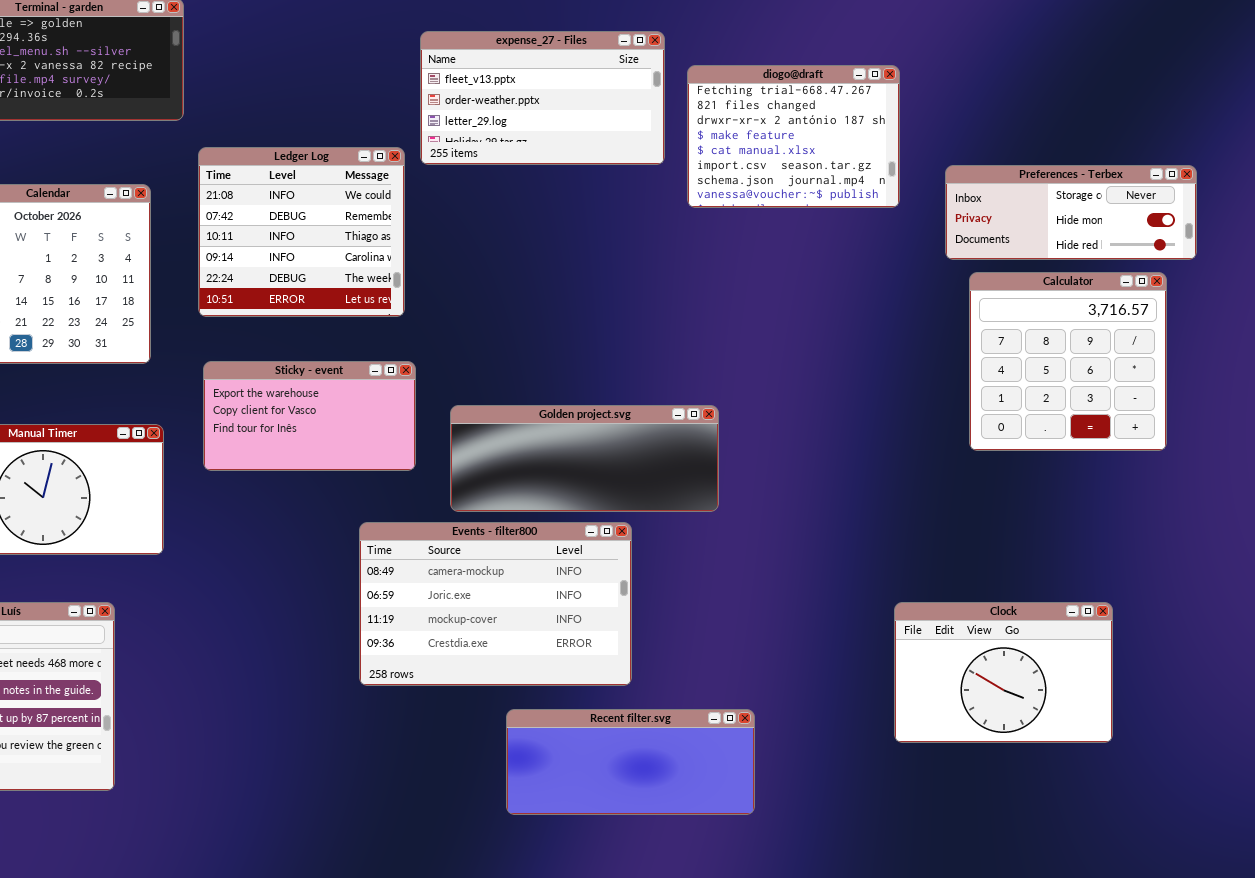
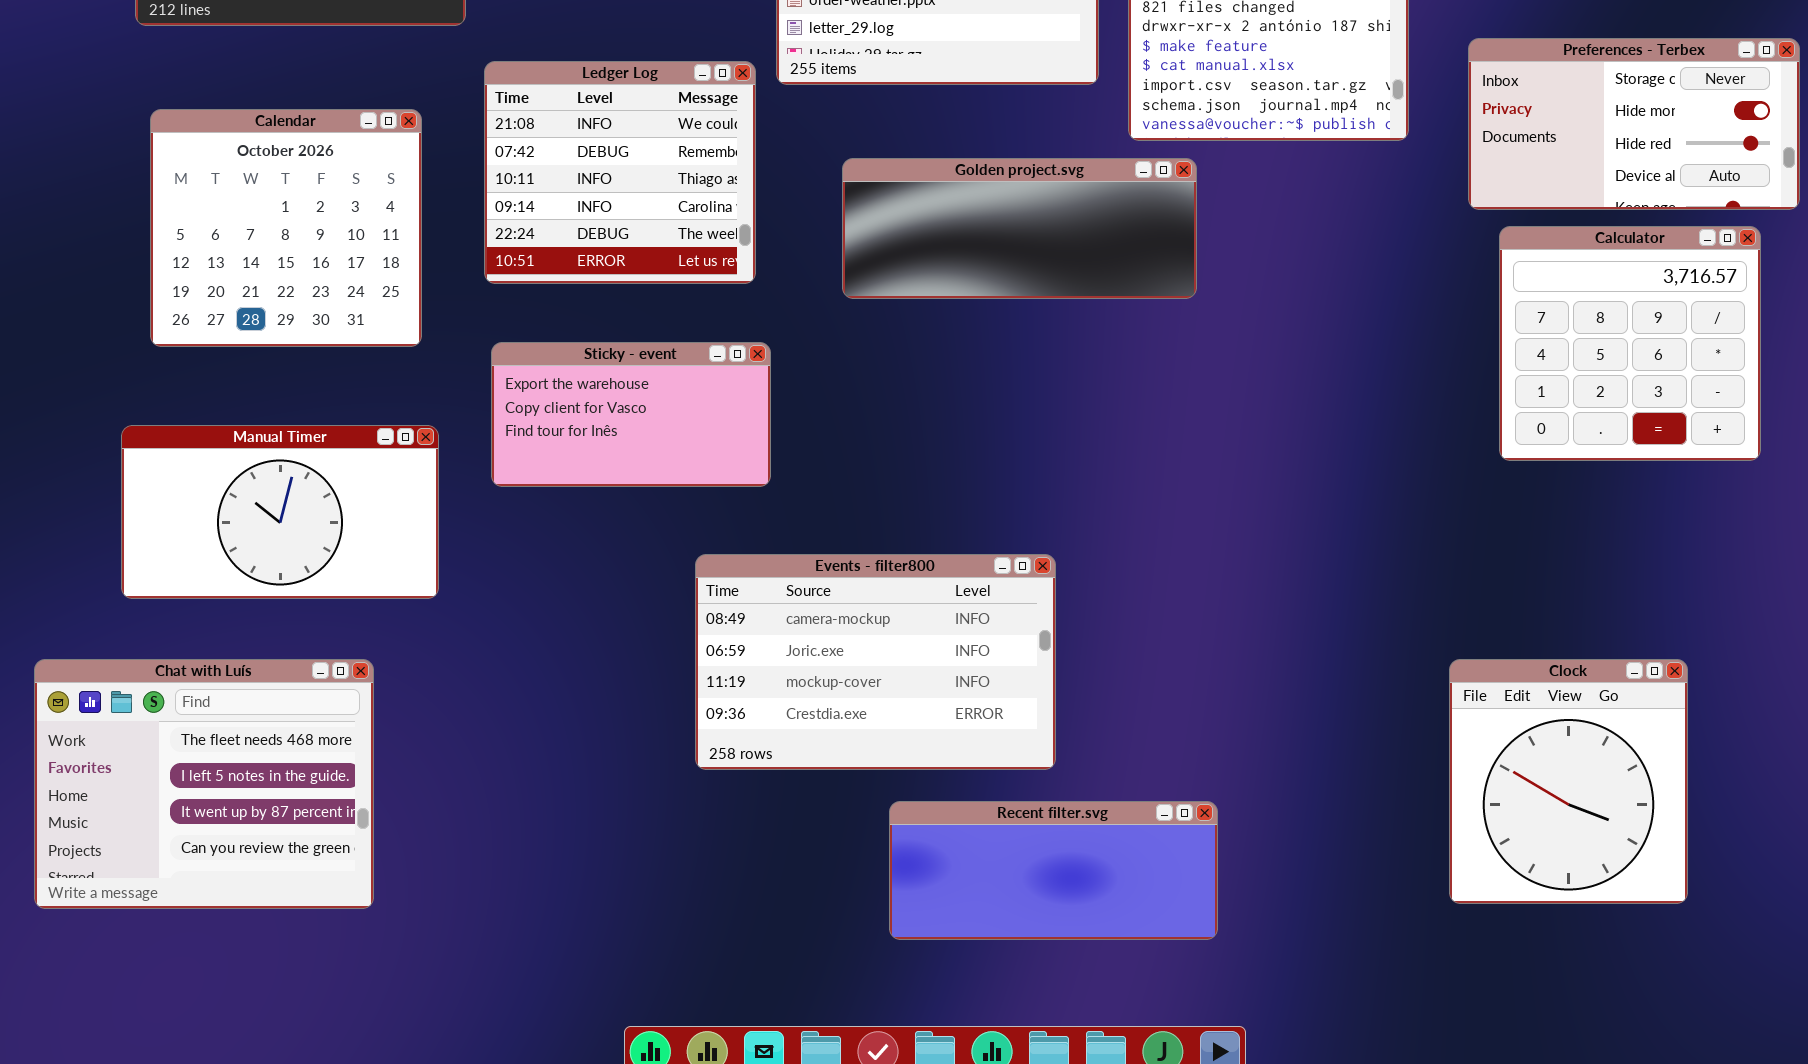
Preferences - Terbex: [945,165,1197,260] -> [1468,38,1800,210], resized
Golden project.svg: [450,405,719,512] -> [842,158,1197,299], moved
Clock: [894,602,1113,743] -> [1449,659,1688,904], resized

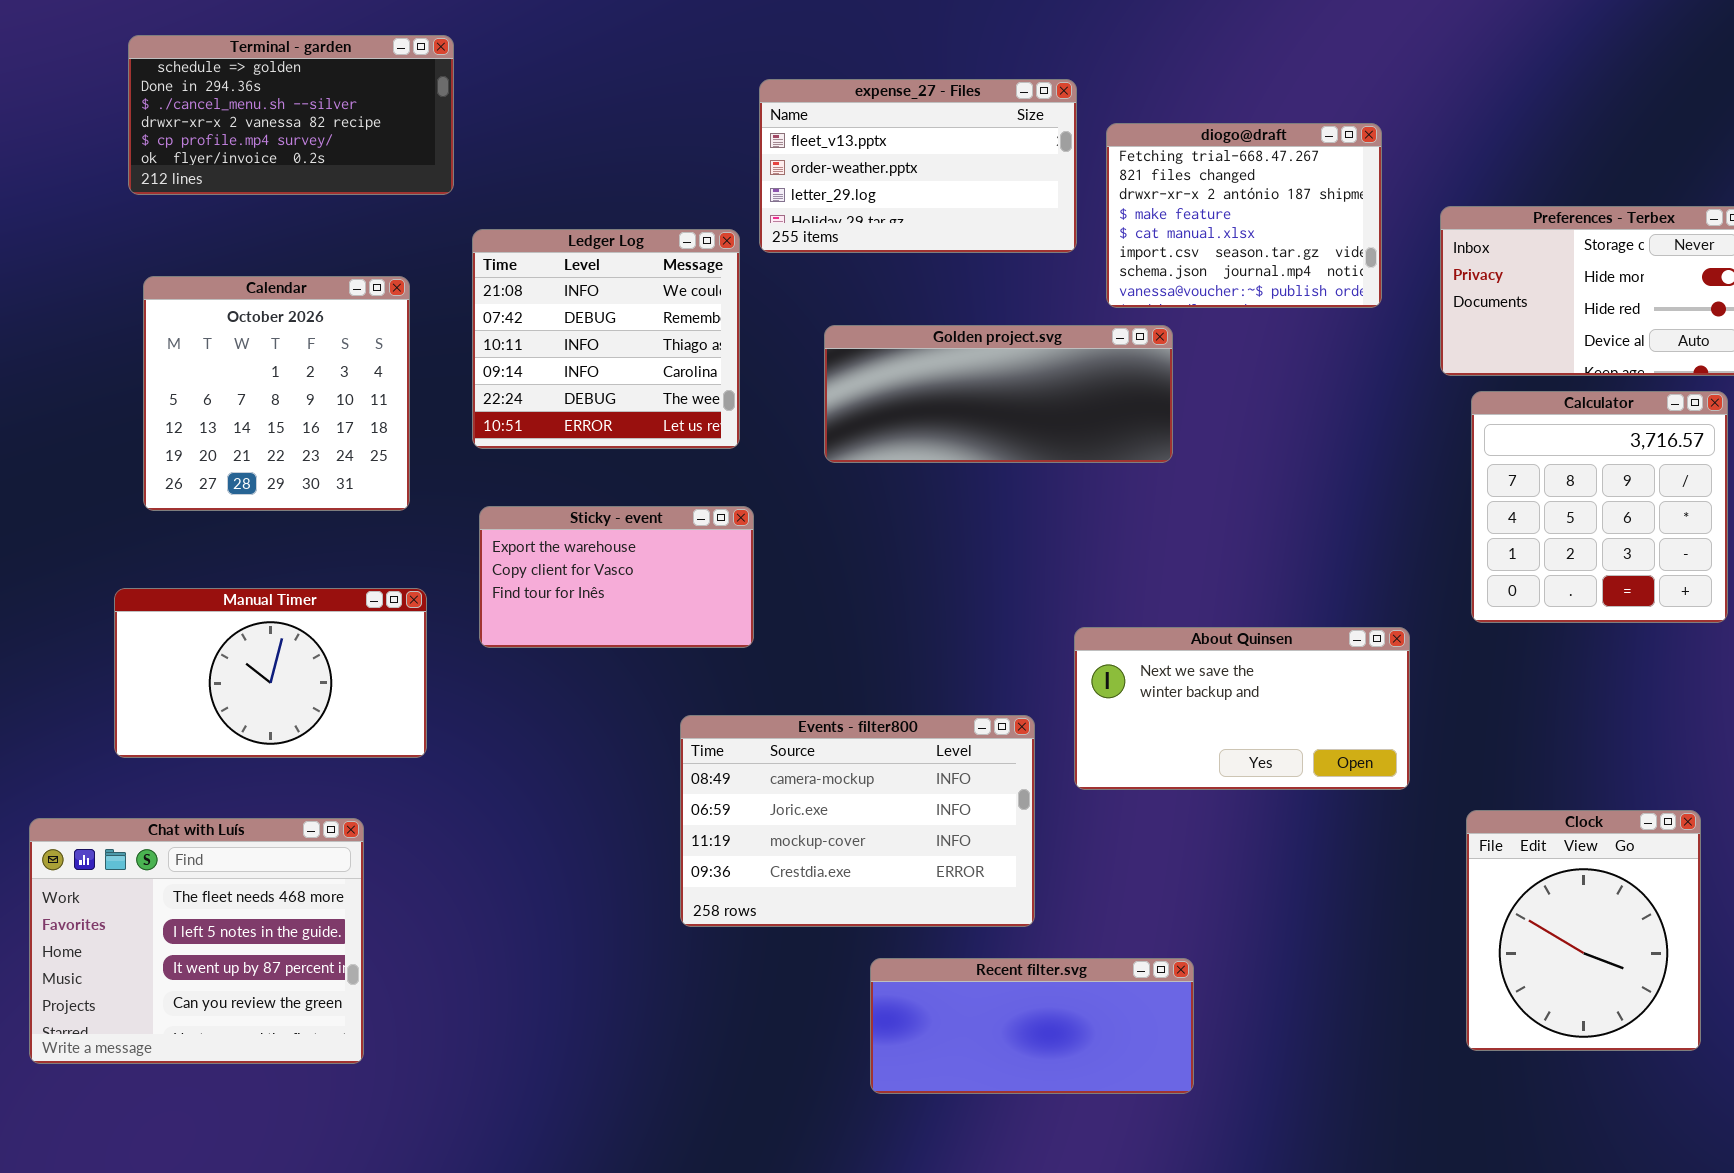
About Quinsen: none -> [1074,627,1410,790], opened
Clock: [1449,659,1688,904] -> [1466,810,1701,1051], moved

